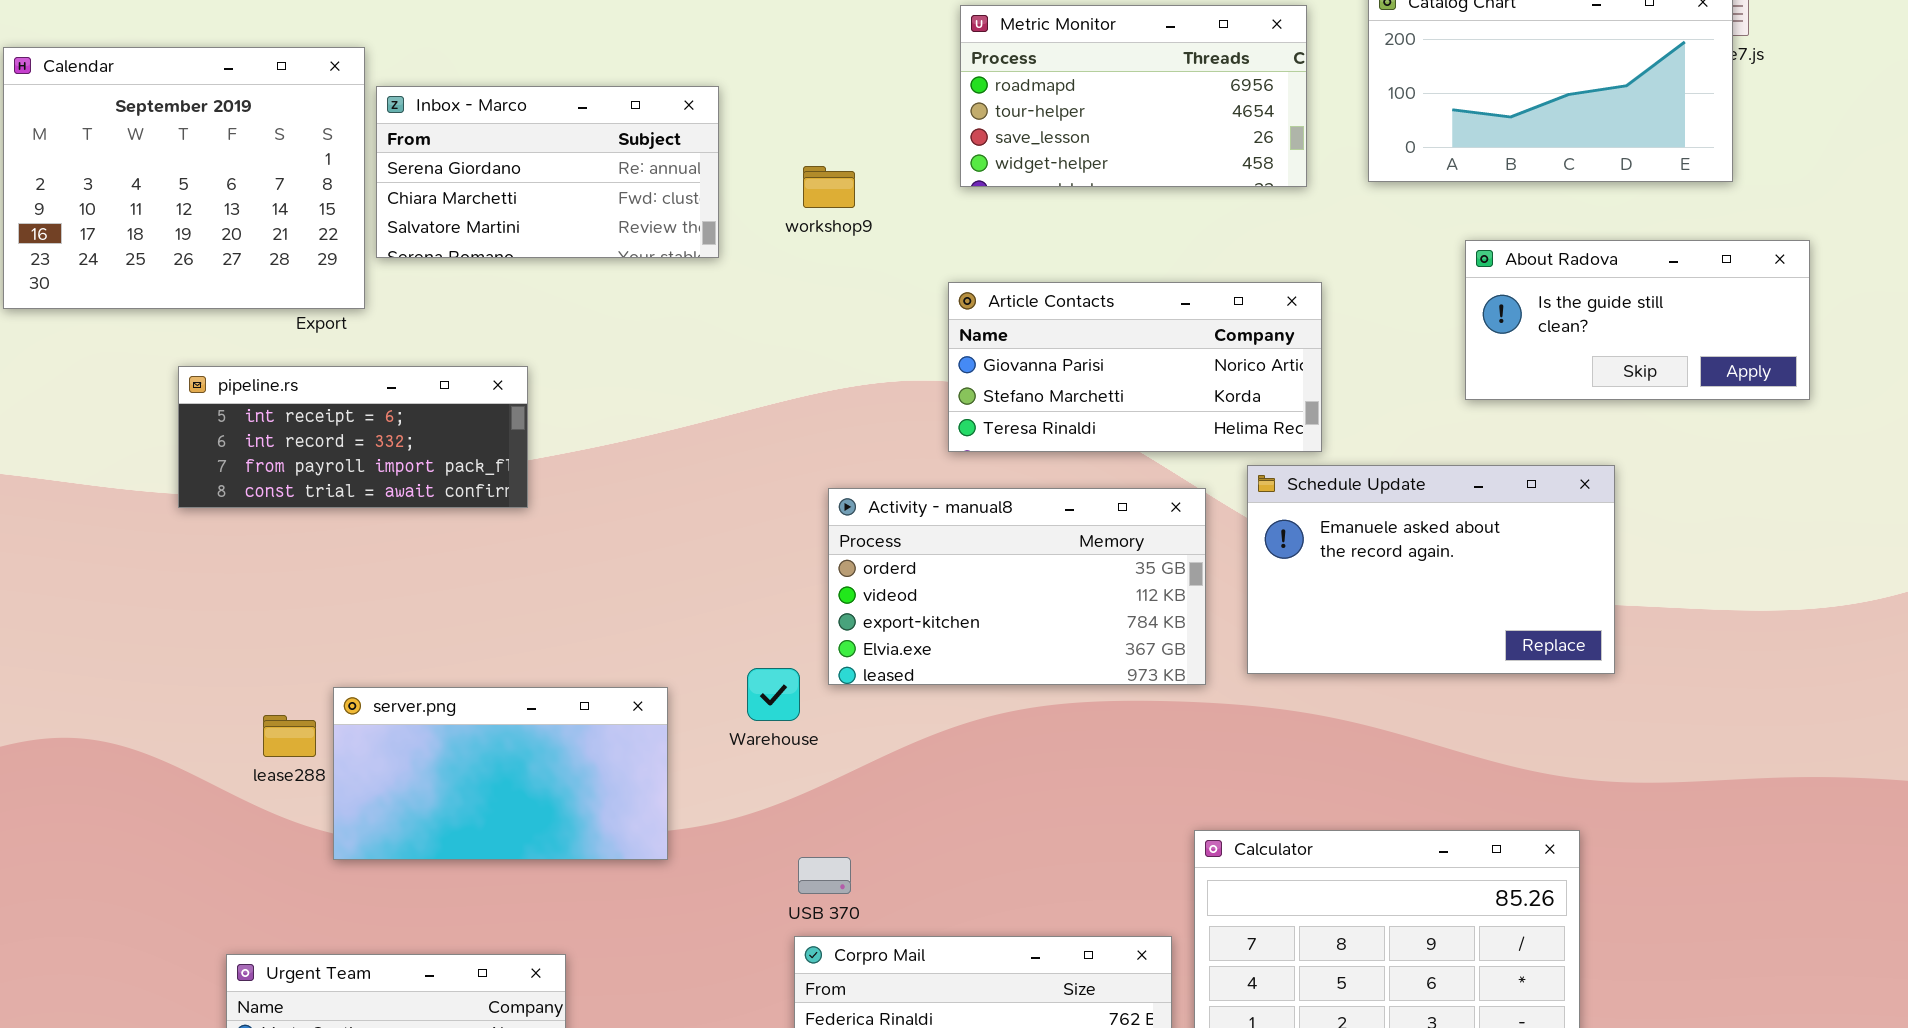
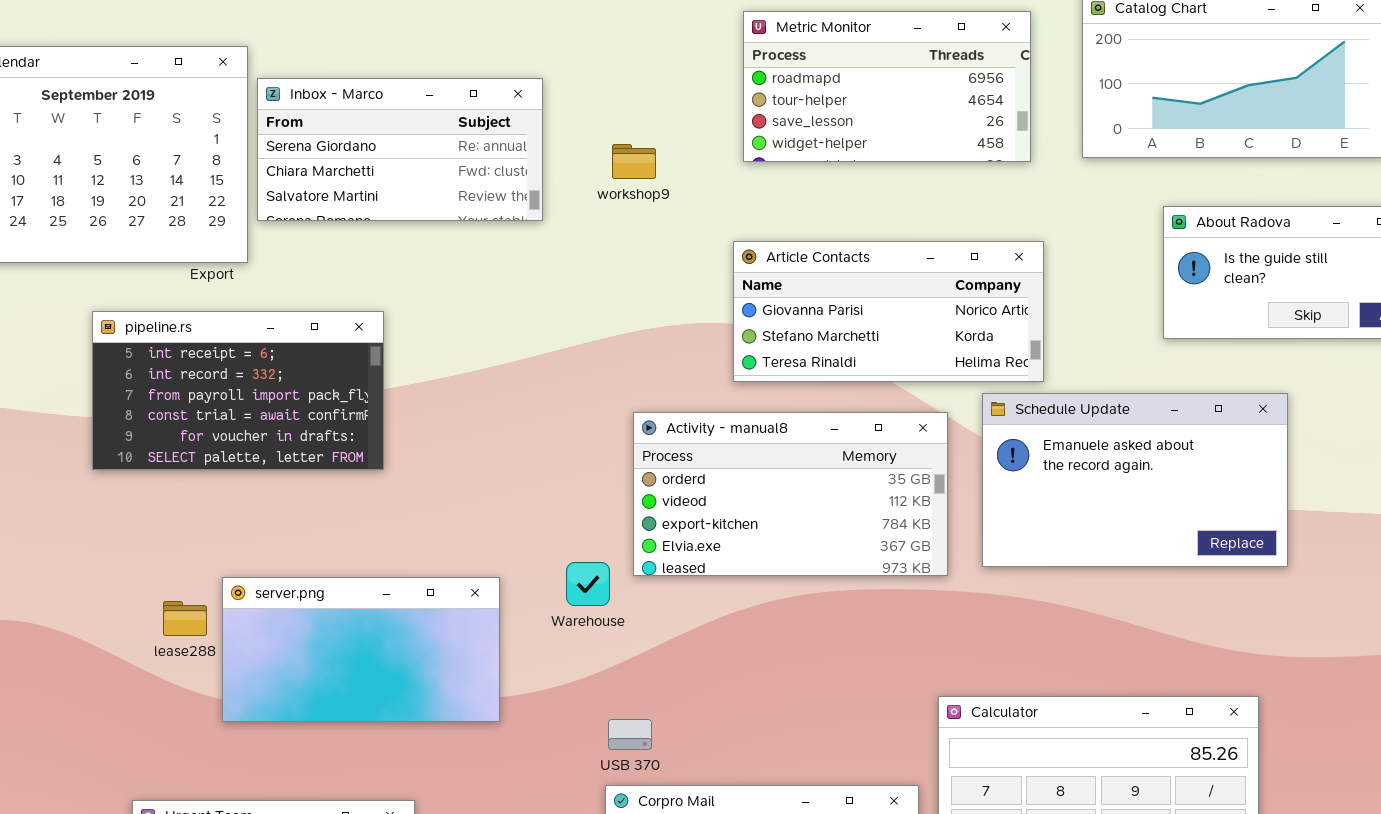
pipeline.rs: [178,366,528,508] -> [92,311,384,470], resized

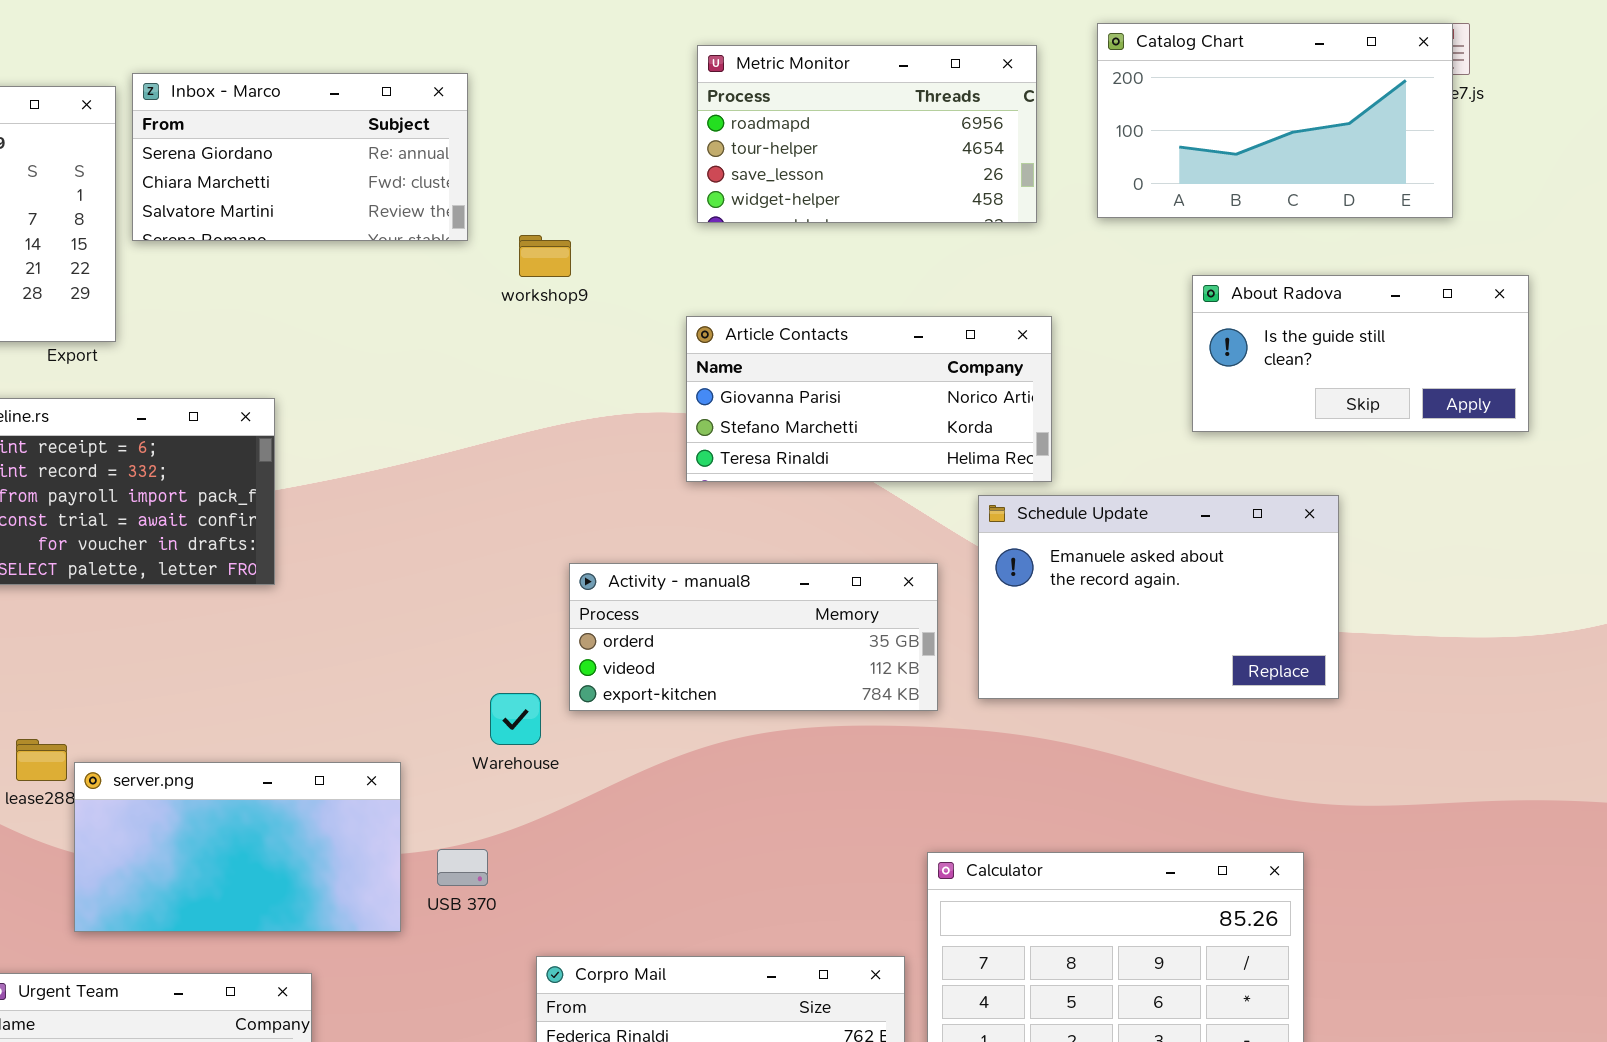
Inbox - Marco: [257,78,543,221] -> [132,73,468,241], moved
workshop9: [612,144,656,179] -> [519,235,571,277], moved
Activity - manual8: [633,412,948,576] -> [569,563,938,711], resized
server.png: [222,577,500,722] -> [74,762,401,932], moved
USB 370: [608,719,652,750] -> [437,849,488,886], moved

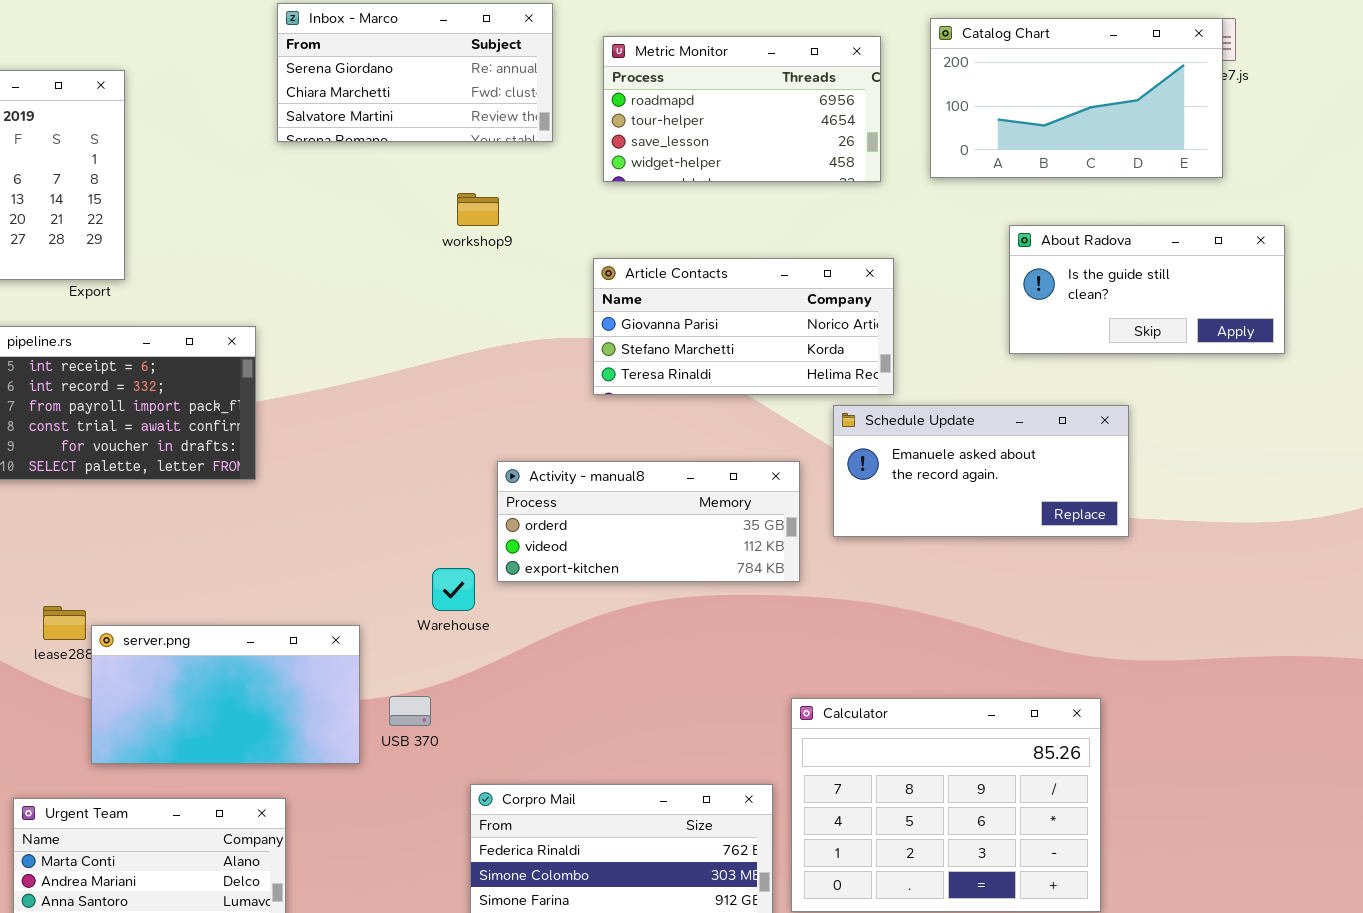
Inbox - Marco: [132,73,468,241] -> [277,3,553,142], moved
Schedule Update: [978,495,1339,699] -> [833,405,1129,537], resized

